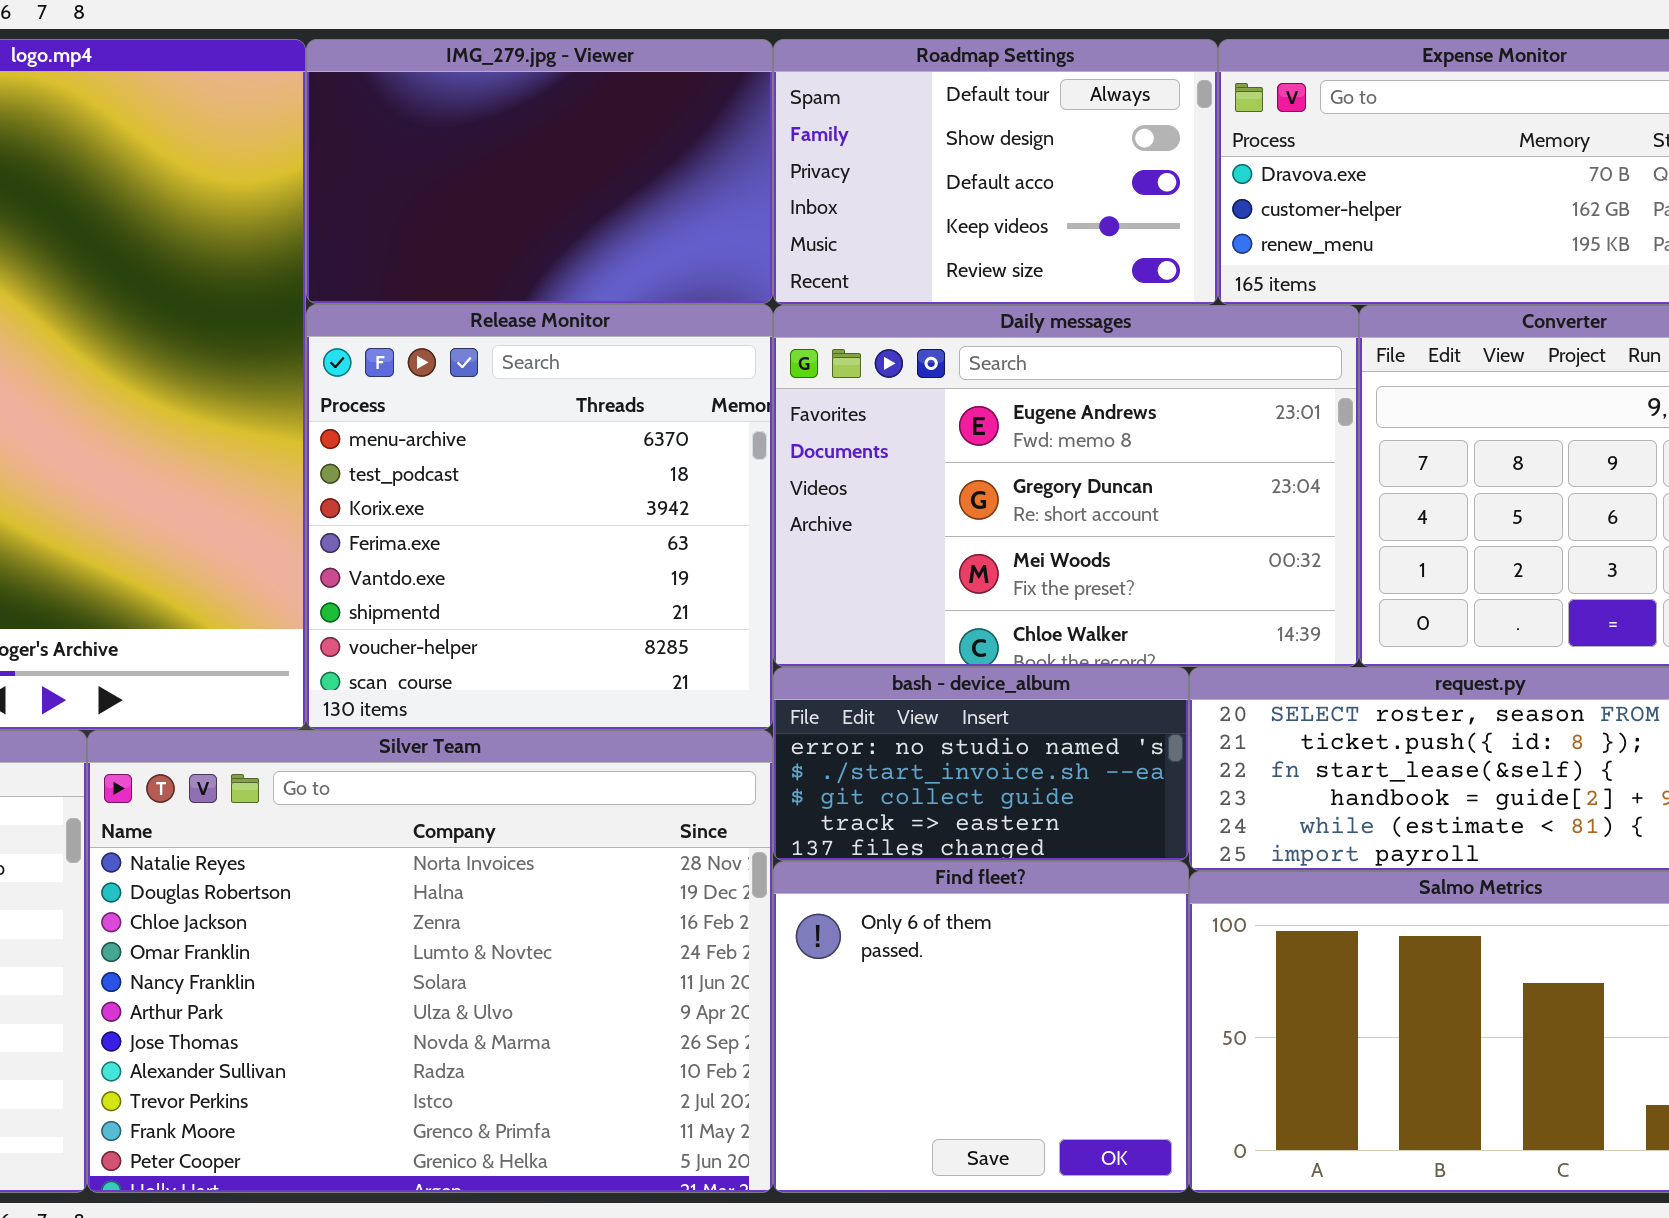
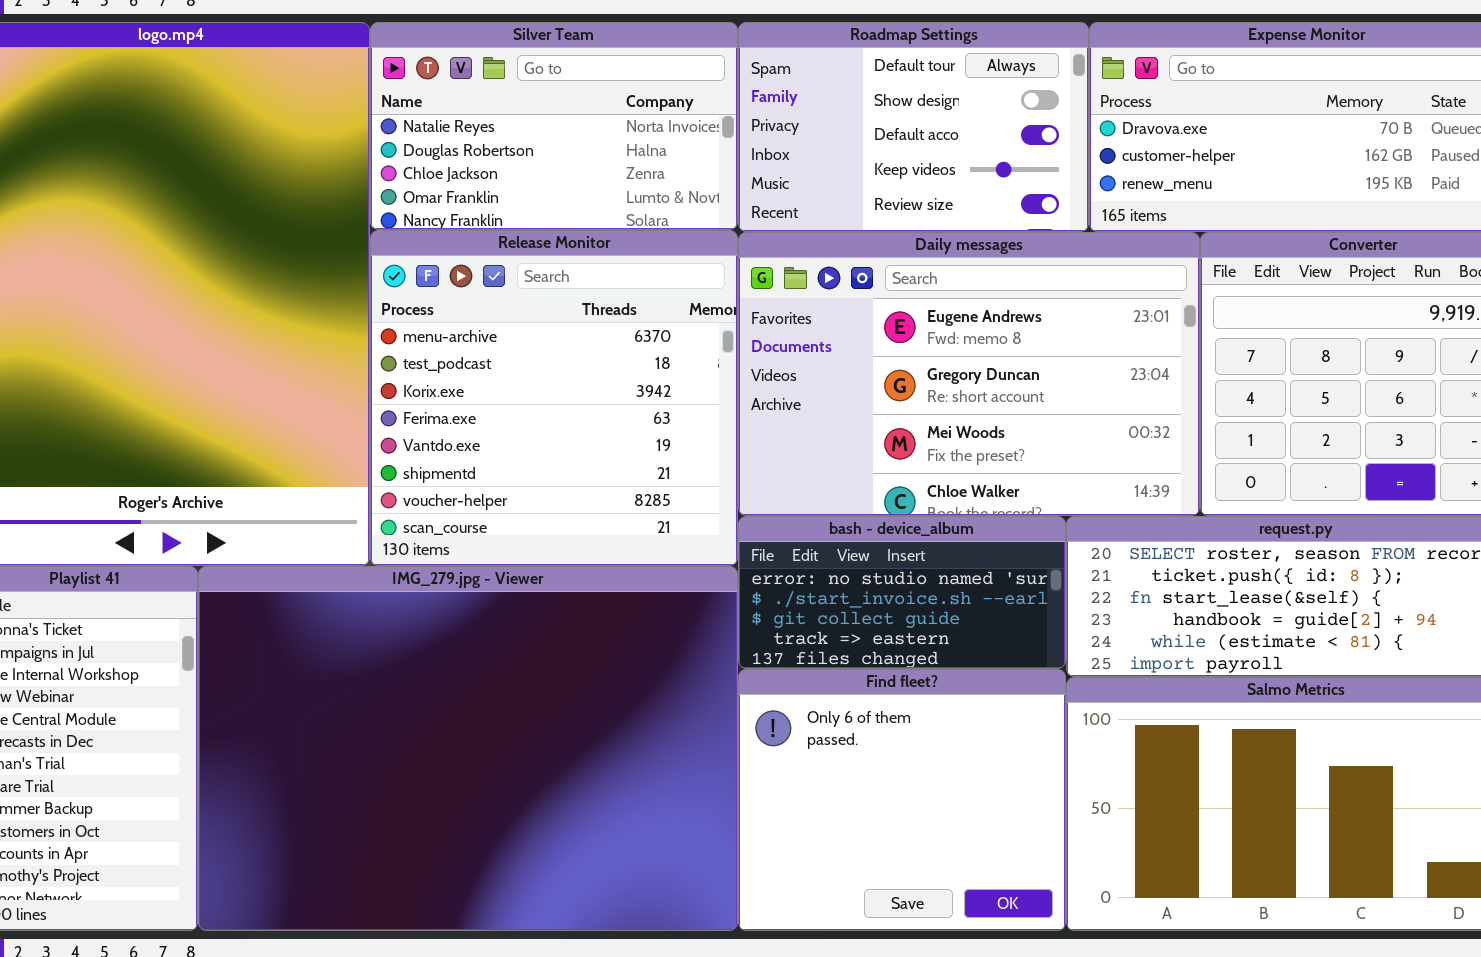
IMG_279.jpg - Viewer: [306,39,773,304] -> [198,566,738,931], moved, resized
Silver Team: [87,730,773,1193] -> [370,22,738,230], moved, resized

